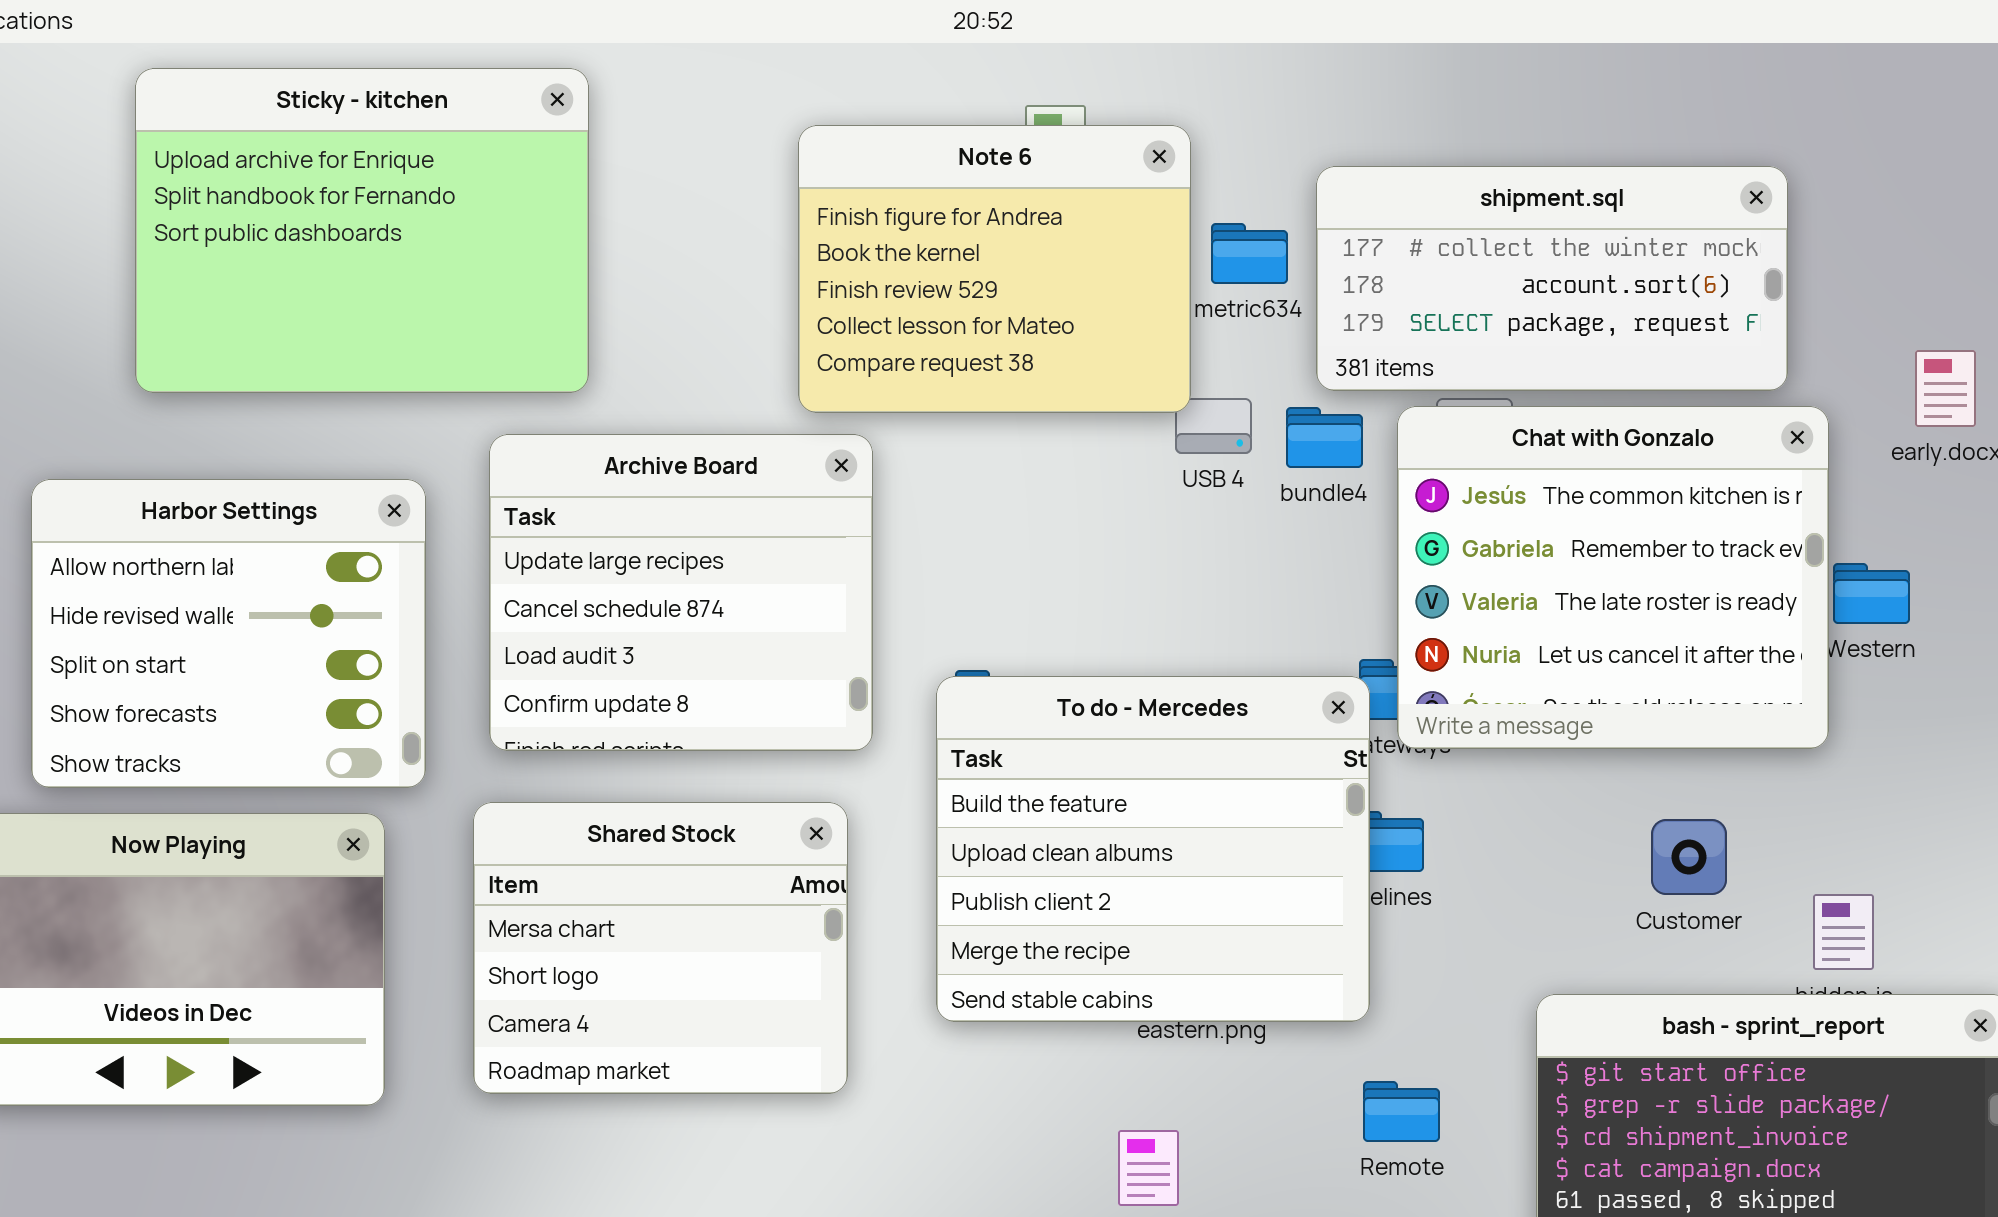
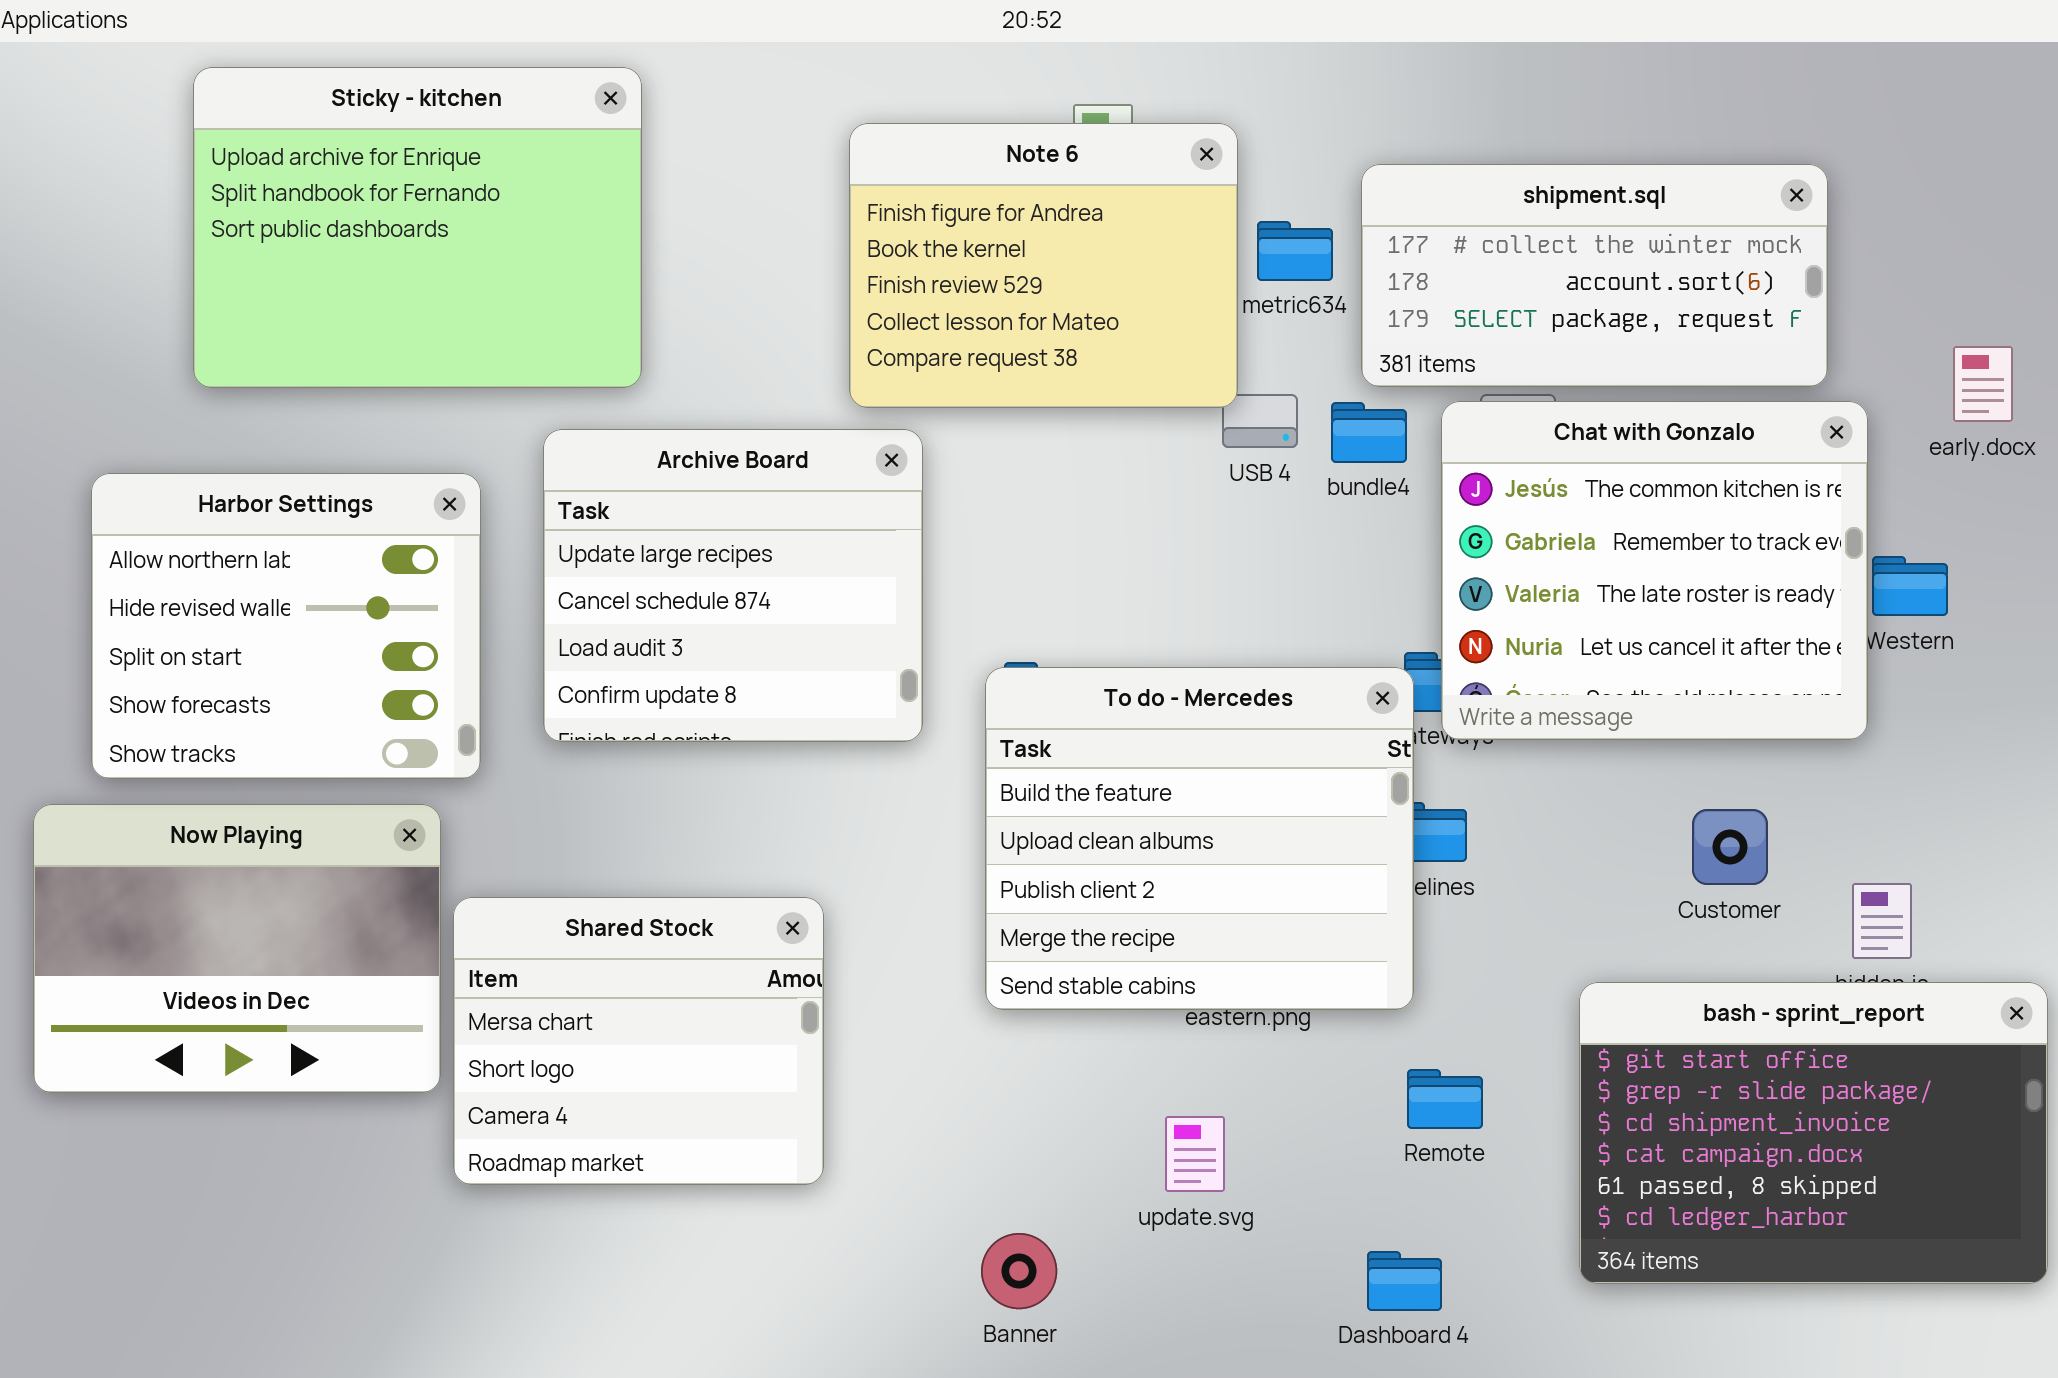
Shared Stock: [473,802,848,1094] -> [453,897,824,1185], moved

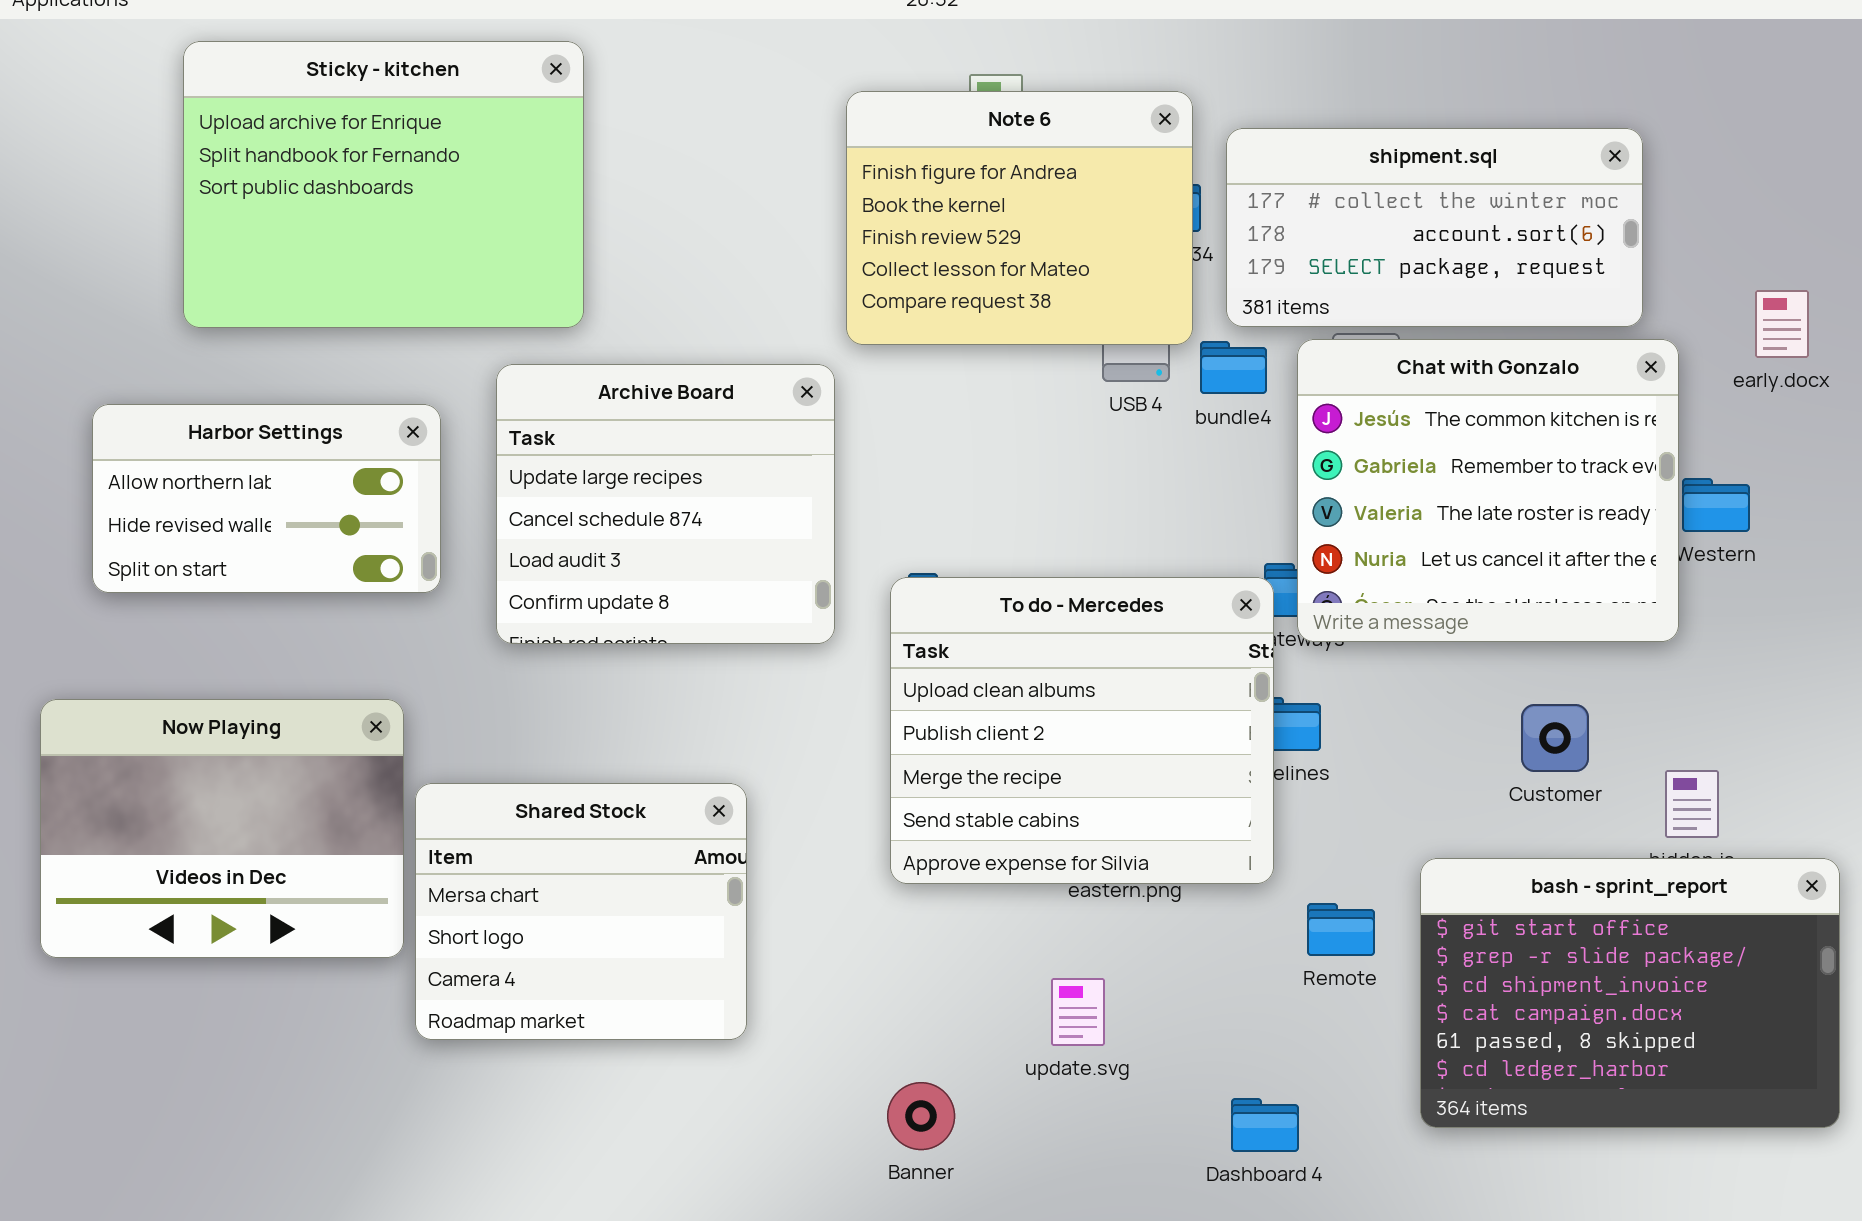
Note 6: [849,123,1238,408] -> [846,91,1193,345], moved
Harbor Settings: [91,473,481,779] -> [92,404,441,593], resized
To do - Mercedes: [985,667,1414,1010] -> [890,577,1274,884], scrolled down 1 row
Remote: [1407,1069,1483,1129] -> [1307,903,1375,956], moved

